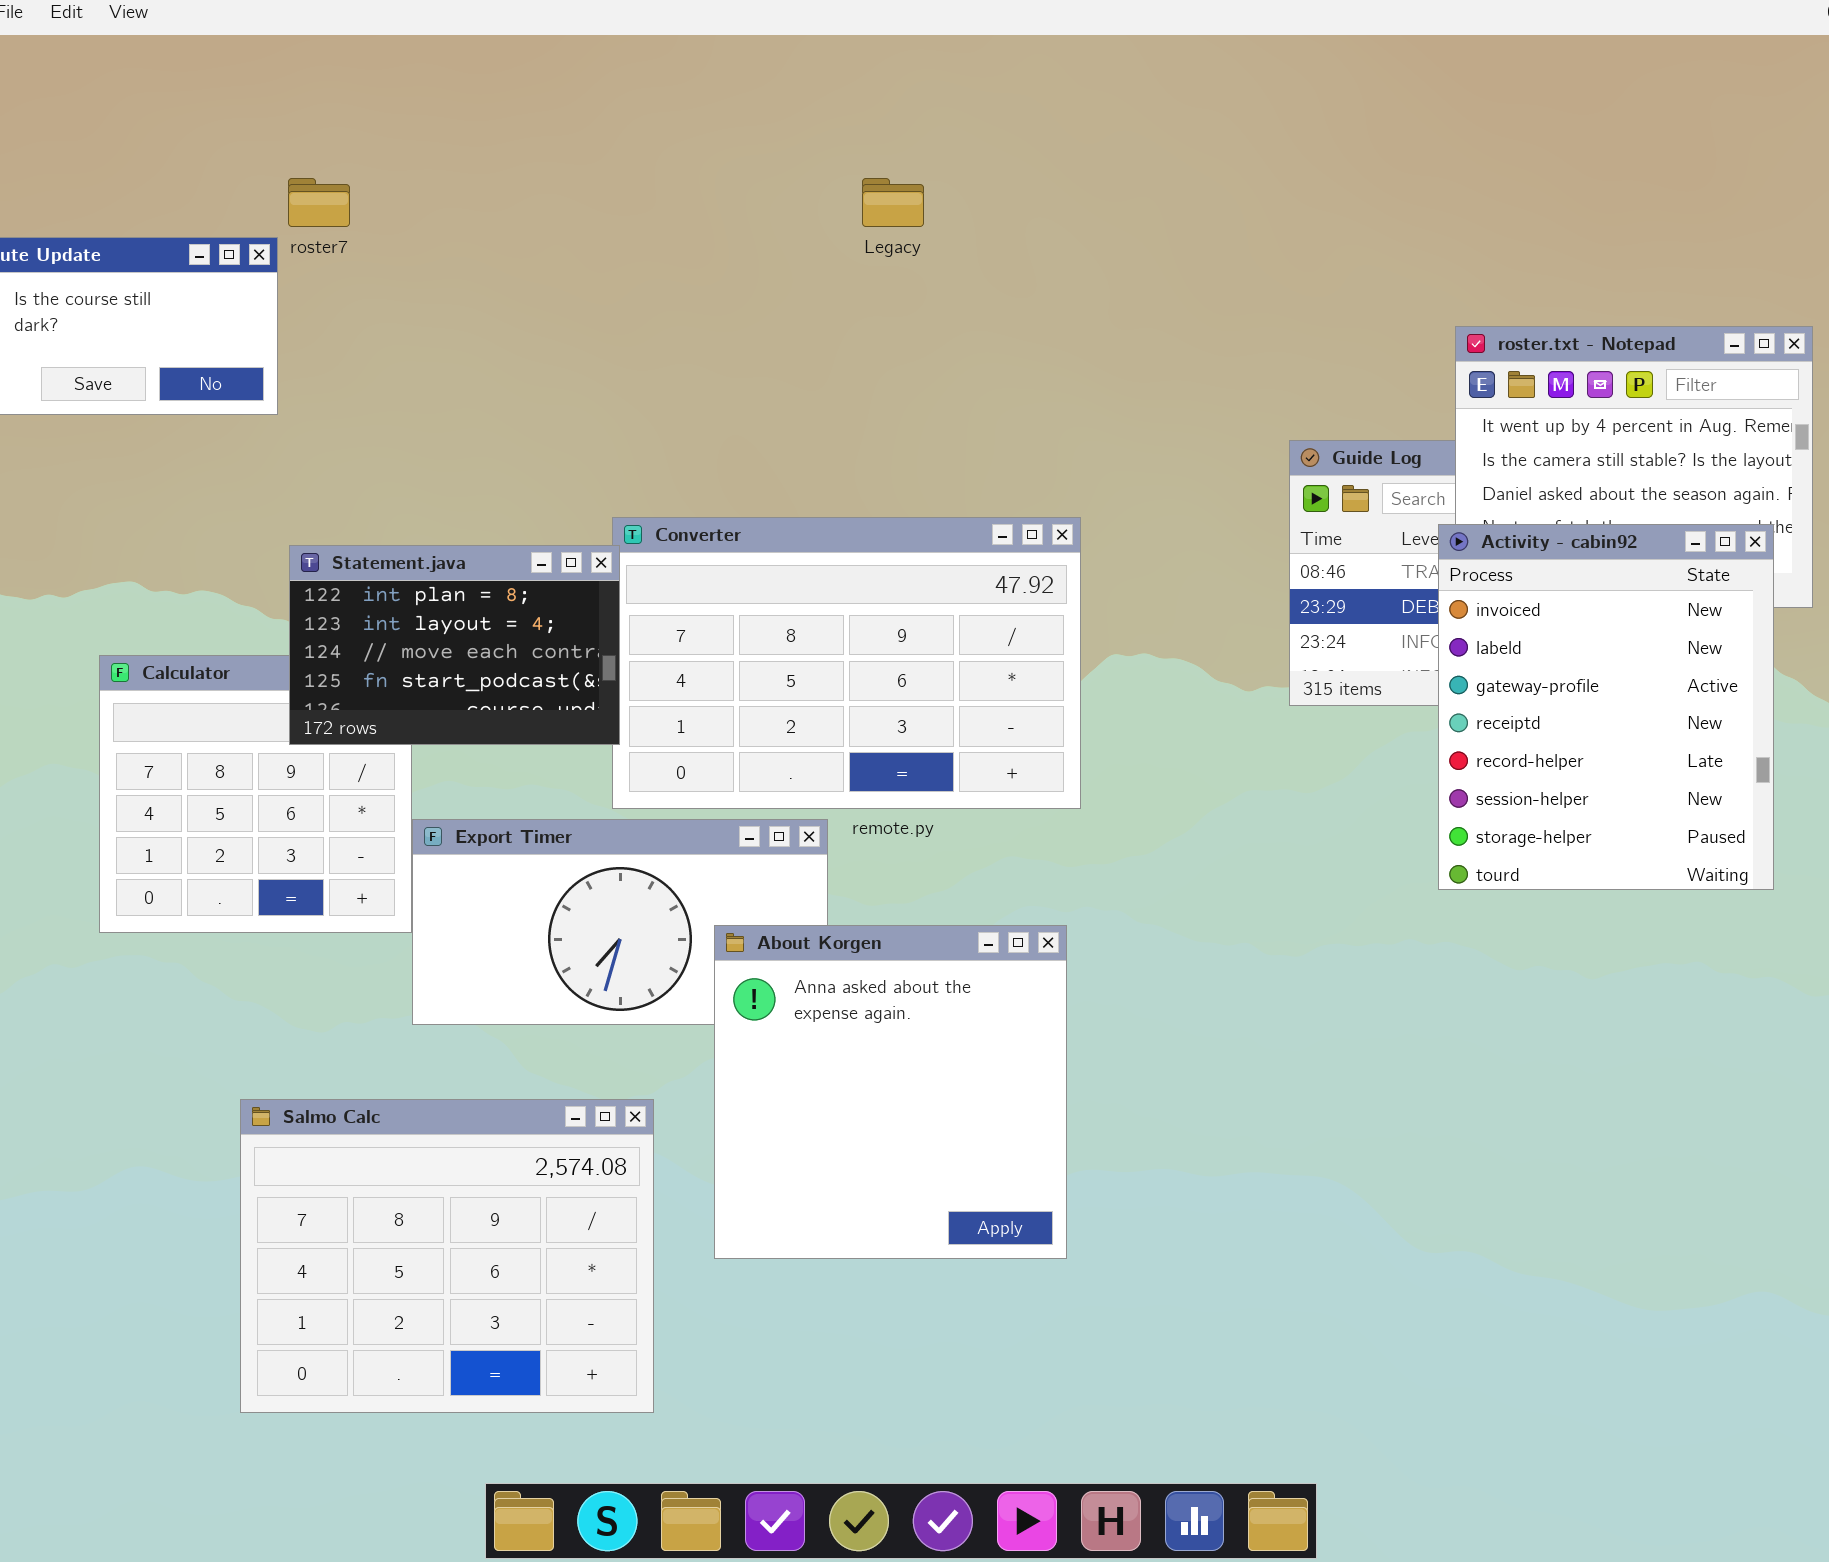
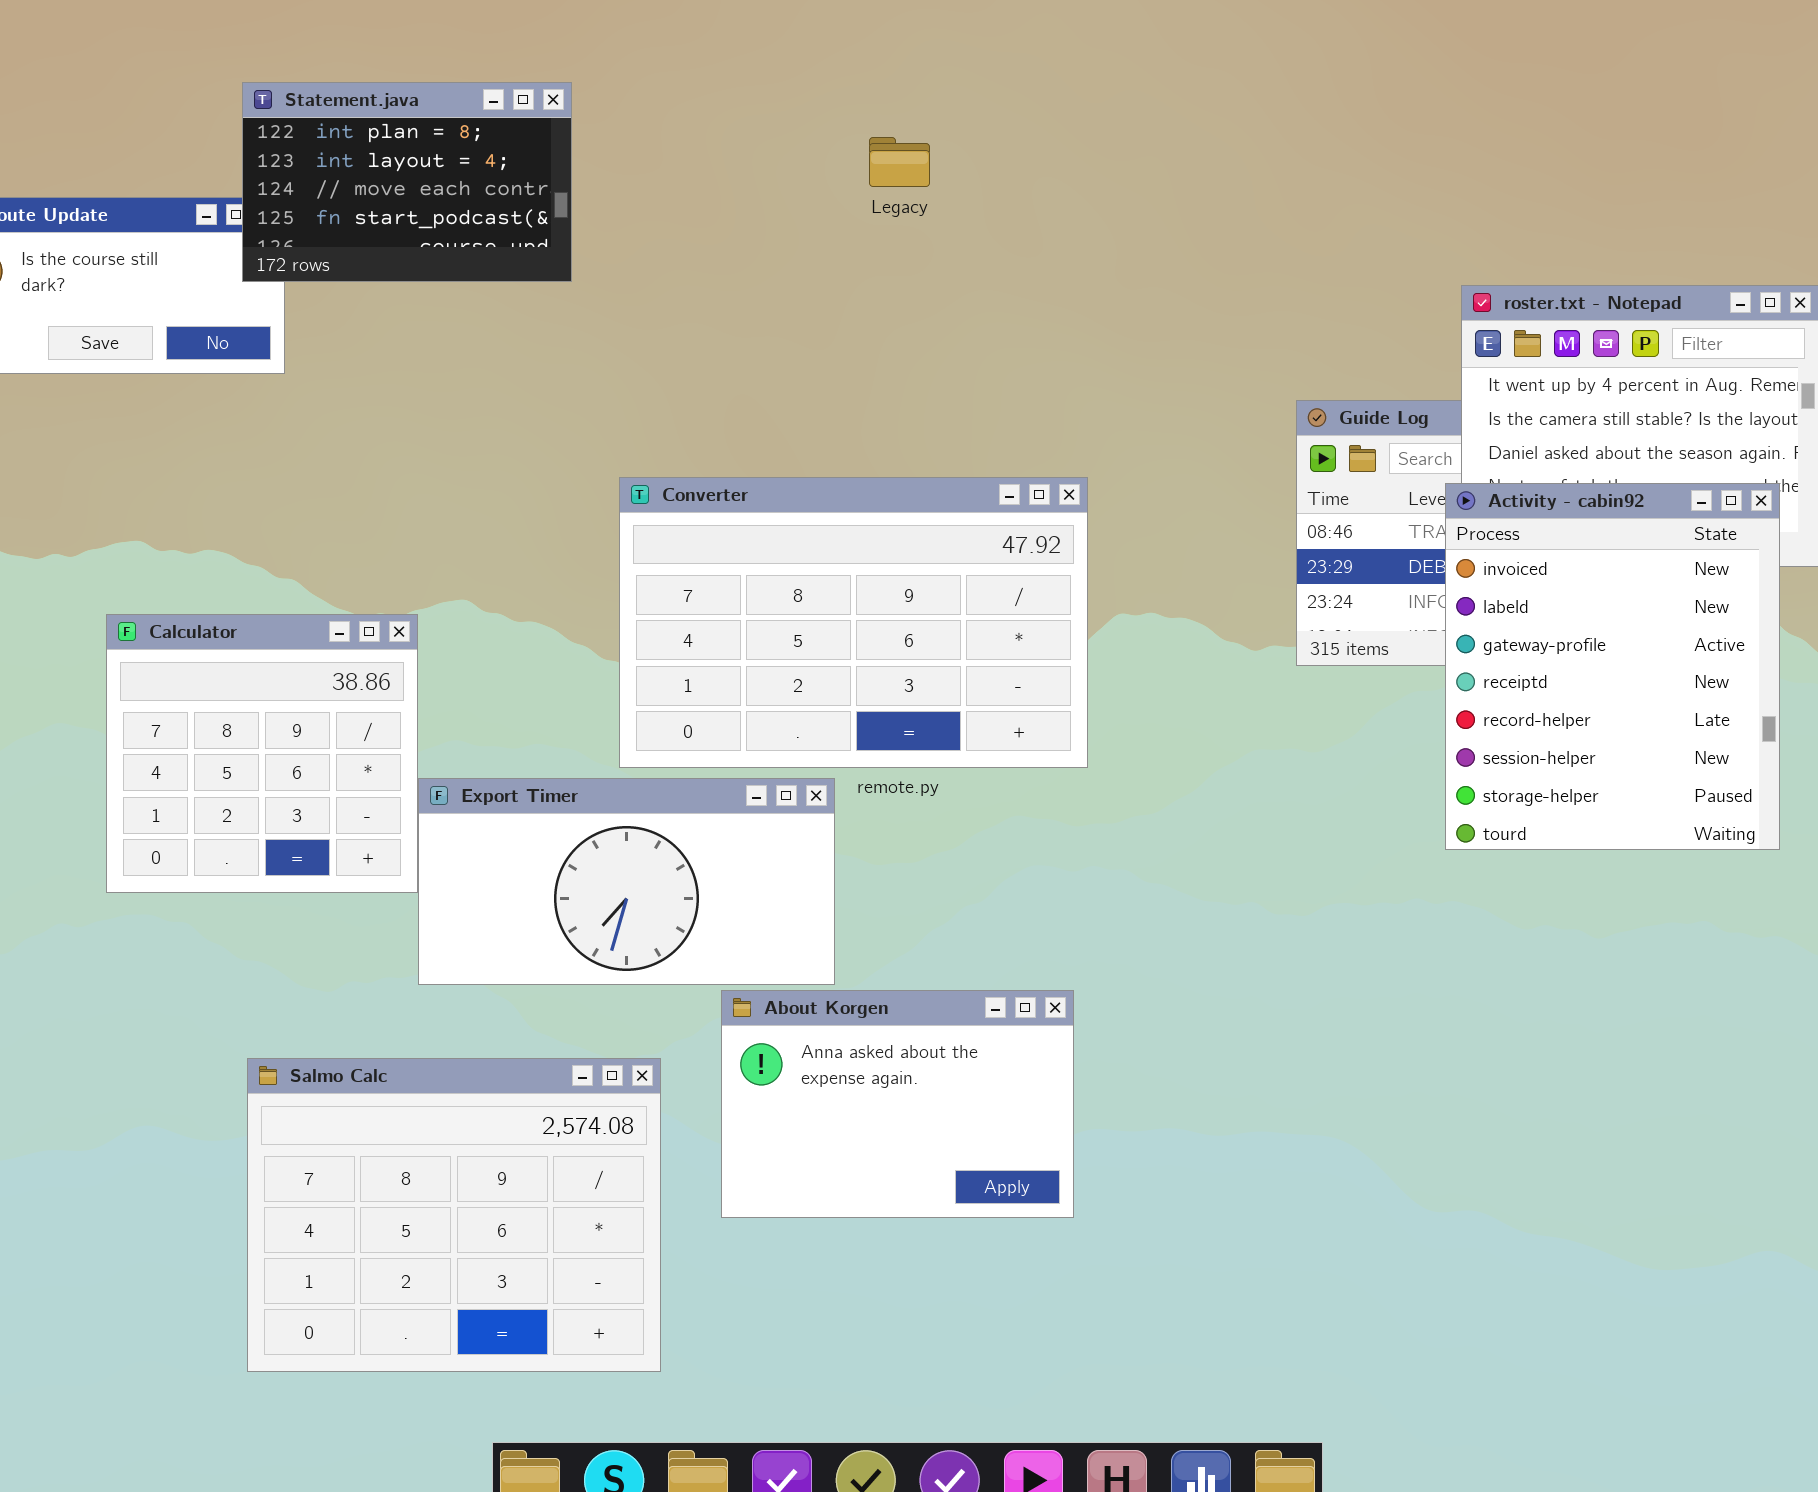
Statement.java: [289,545,620,745] -> [242,82,572,282], moved
About Korgen: [714,925,1067,1259] -> [721,990,1074,1218], resized

